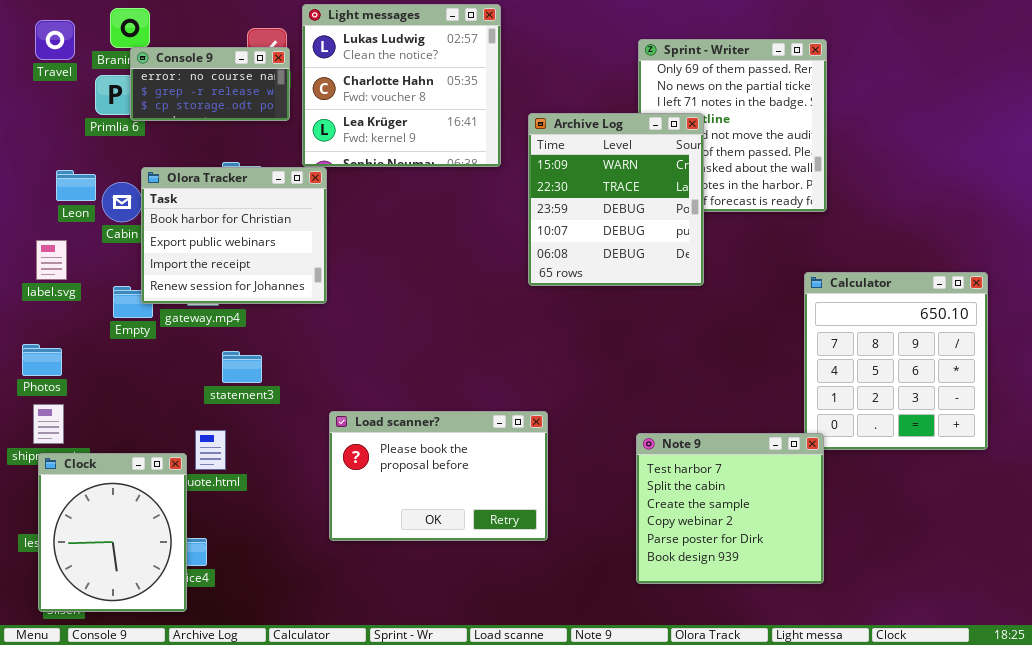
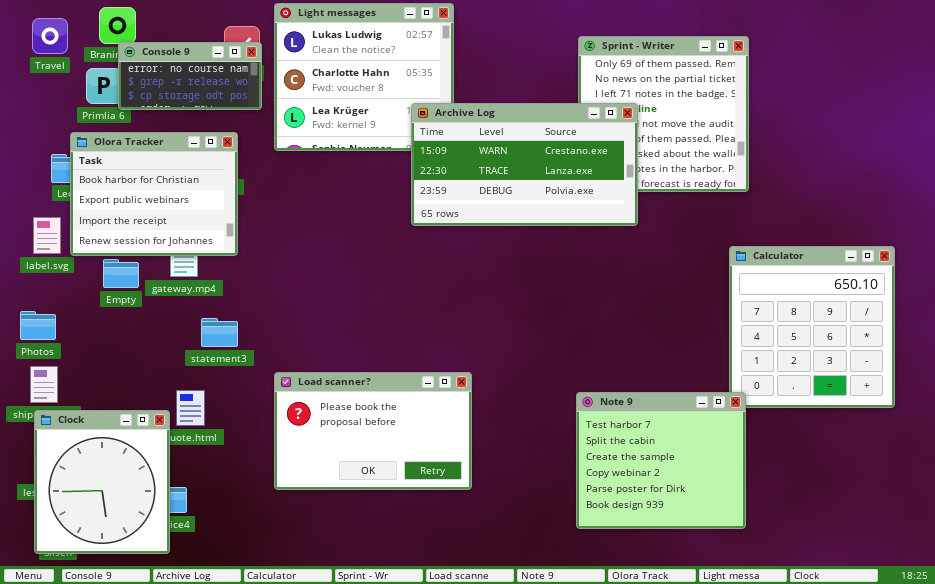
Archive Log: [528,113,704,286] -> [411,103,638,226], resized
Olora Tracker: [141,167,327,304] -> [70,132,238,256], moved
Load scanner?: [329,411,548,541] -> [274,372,472,490], moved

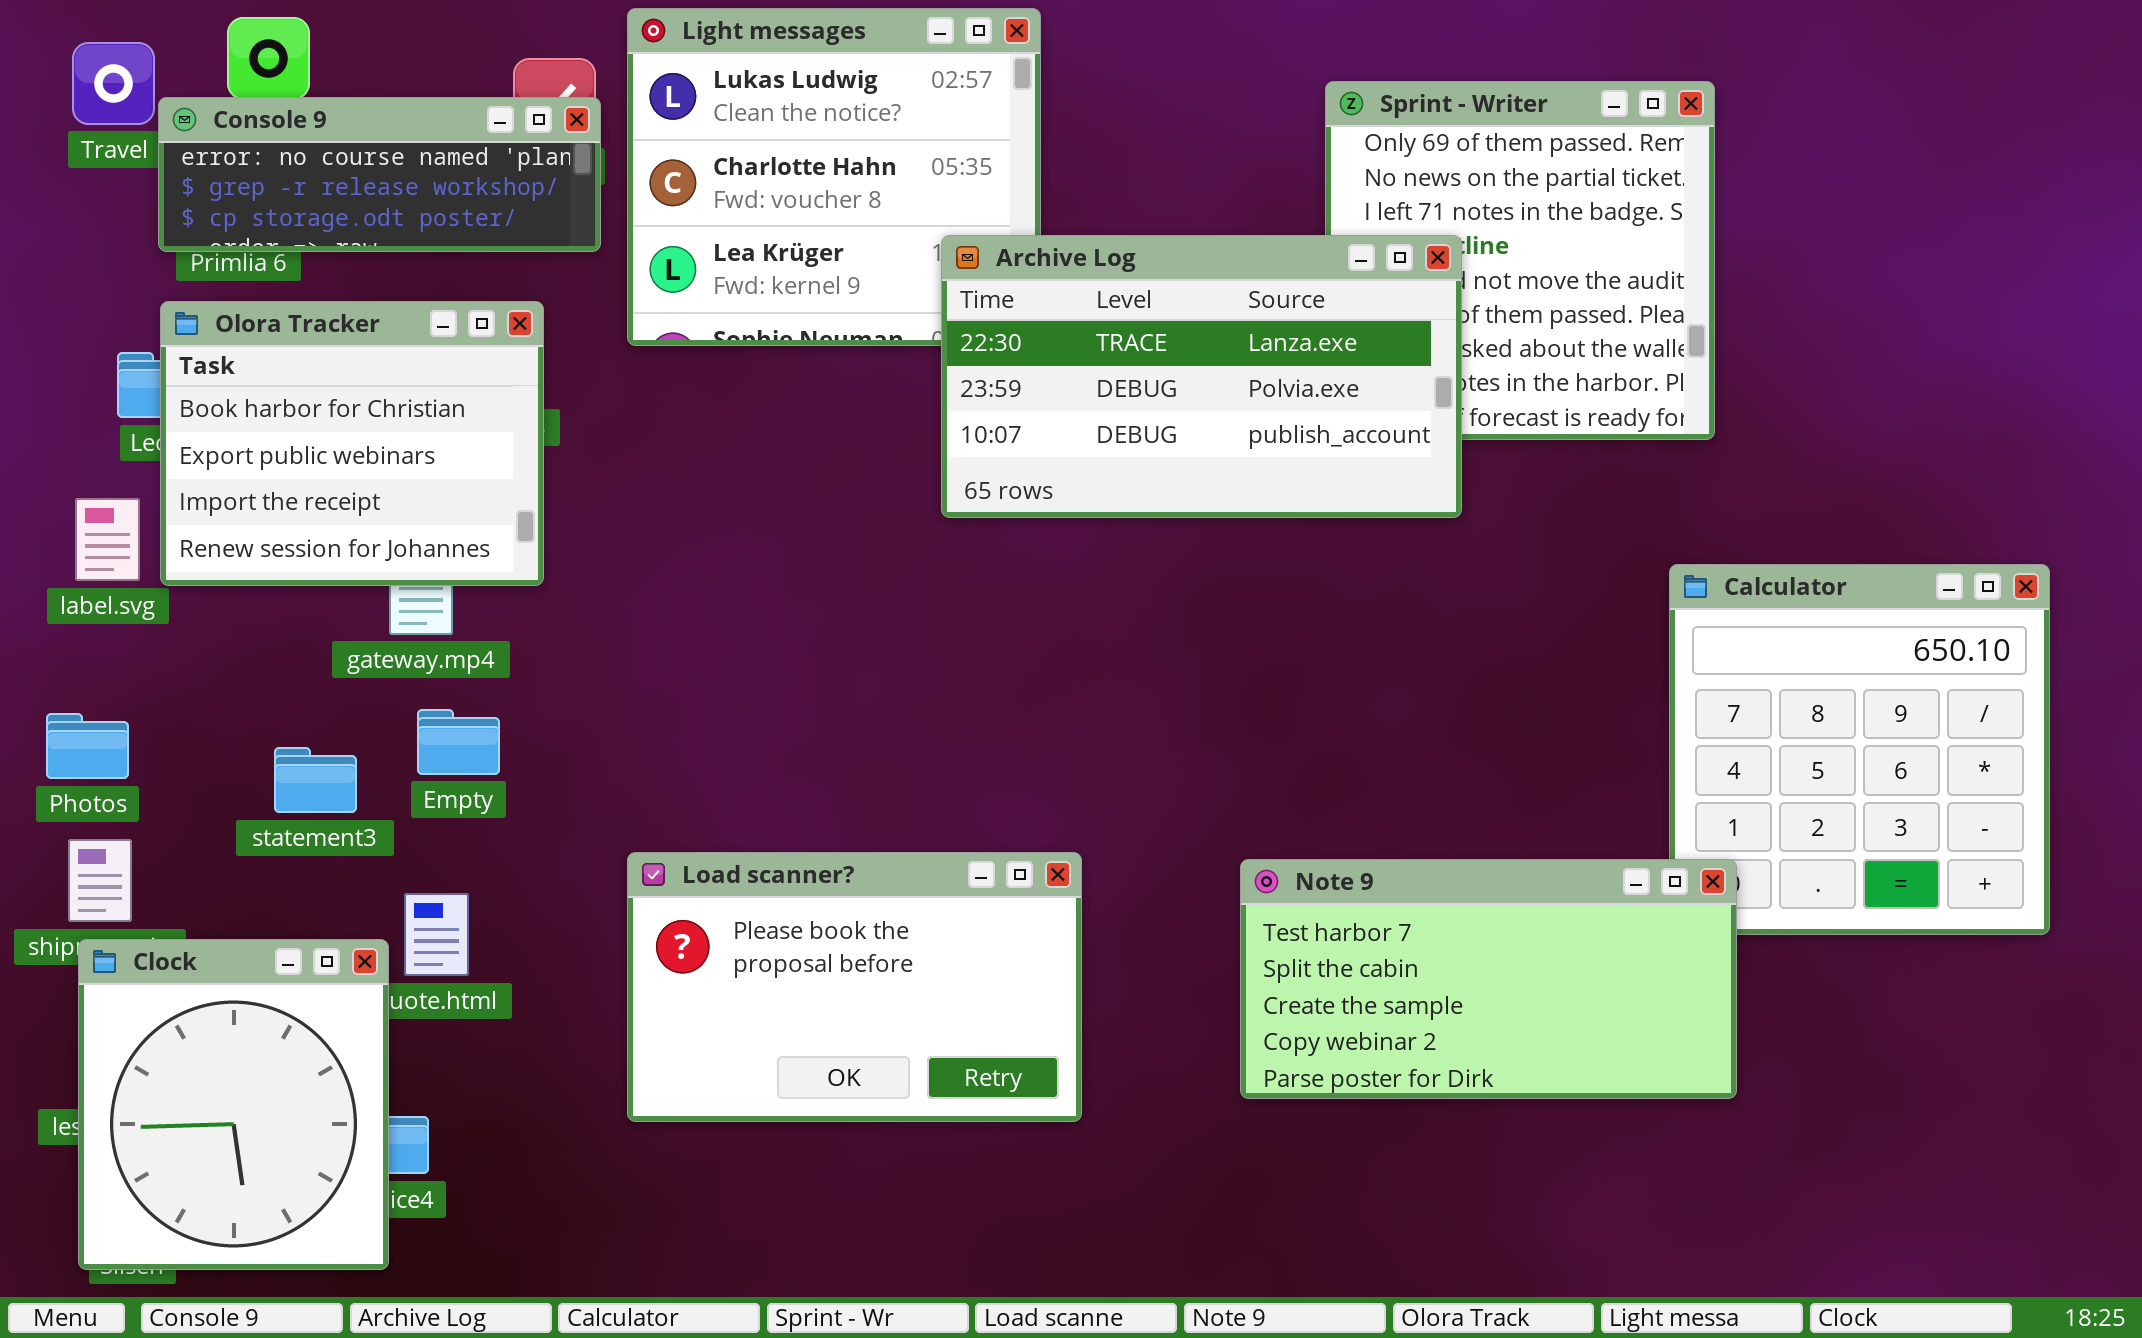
Console 9: [118,42,262,110] -> [158,97,601,252], resized
Archive Log: [411,103,638,226] -> [941,235,1462,518], scrolled down 1 row
Empty: [103,259,139,288] -> [417,709,500,775], moved
statement3: [201,318,238,347] -> [274,747,357,813], moved
Note 9: [576,392,746,529] -> [1240,859,1737,1099], moved, resized

